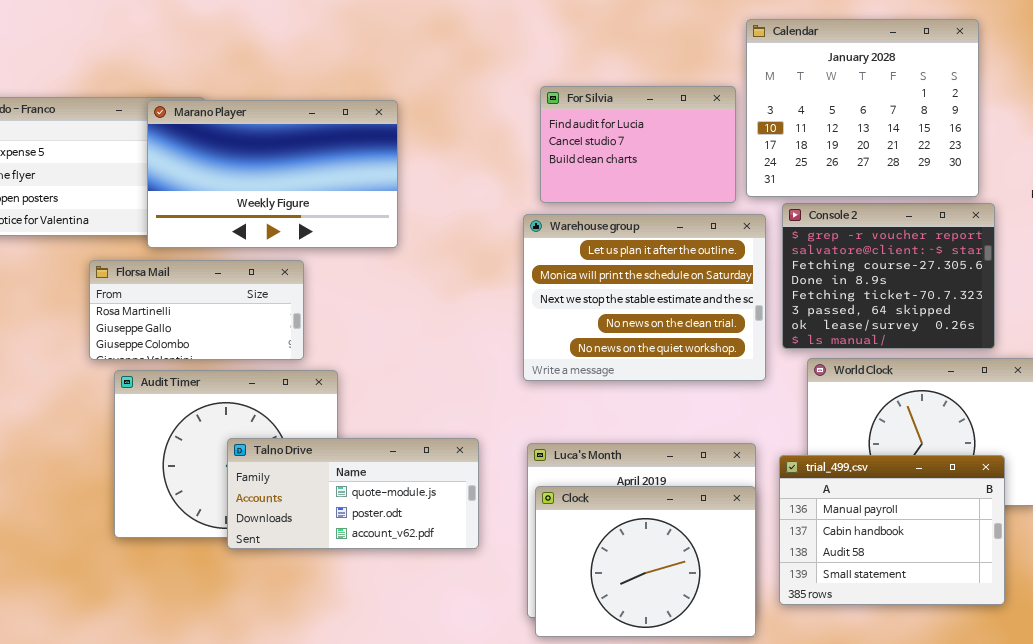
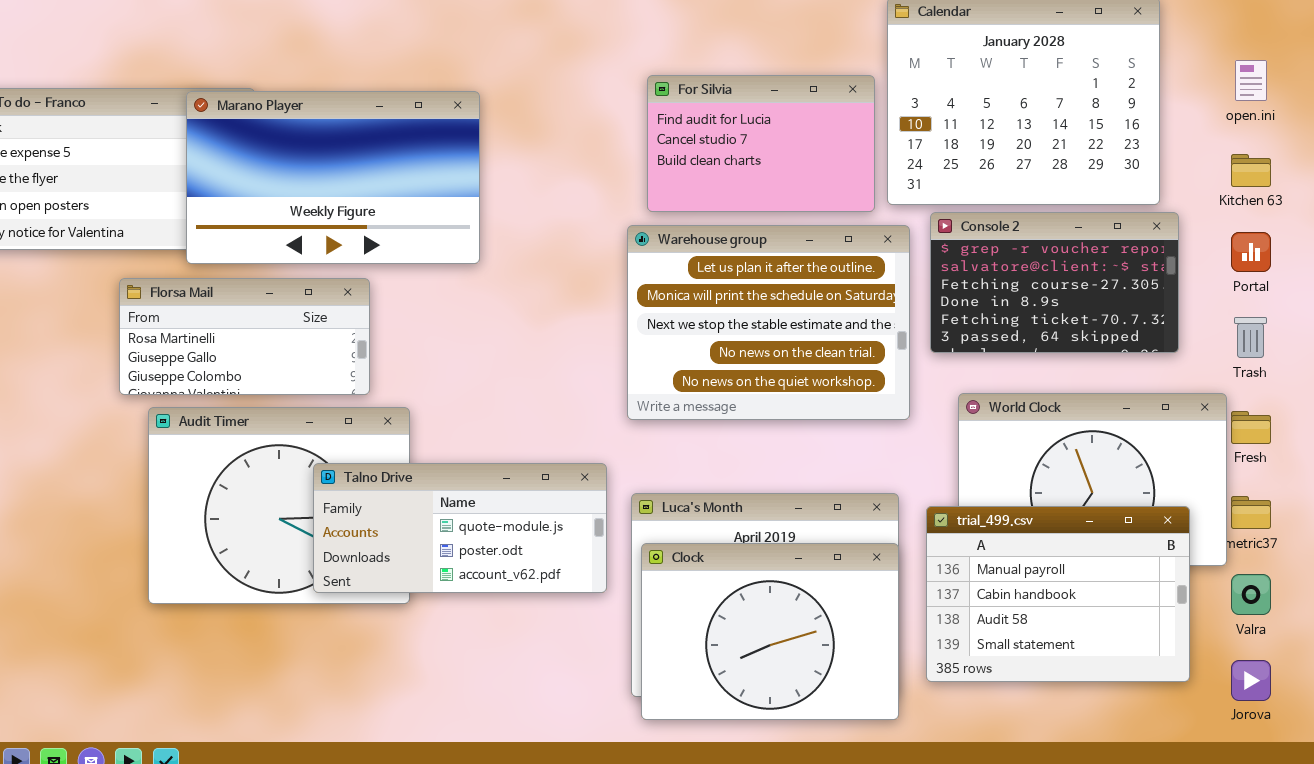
Console 2: [782,203,995,349] -> [930,212,1179,353], resized
Talno Drive: [227,438,479,549] -> [313,463,607,593], moved

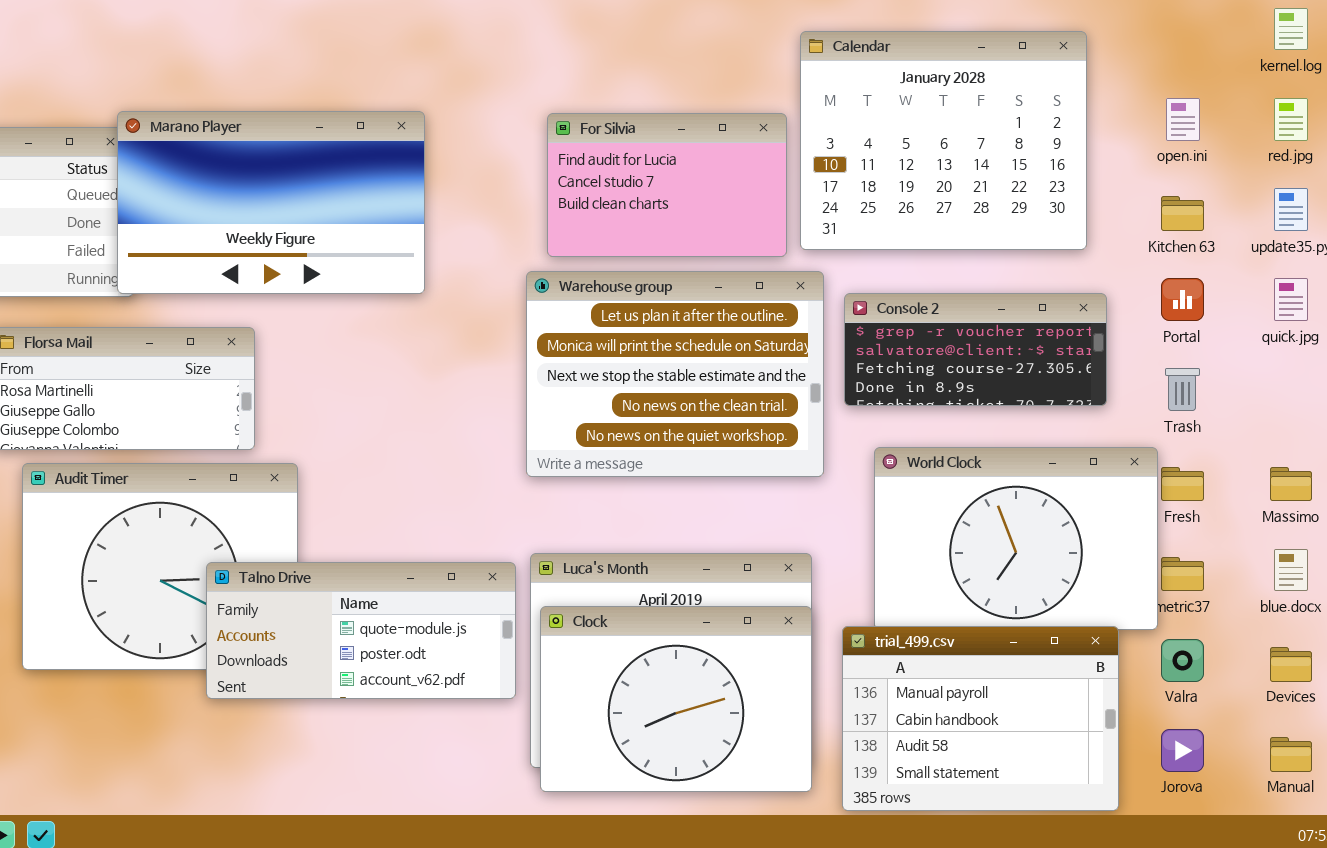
Marano Player: [186,91,480,264] -> [117,111,425,294], moved
Console 2: [930,212,1179,353] -> [844,293,1107,406], resized
Talno Drive: [313,463,607,593] -> [206,562,516,699], moved
trial_499.csv: [926,506,1190,682] -> [842,626,1119,811], moved

